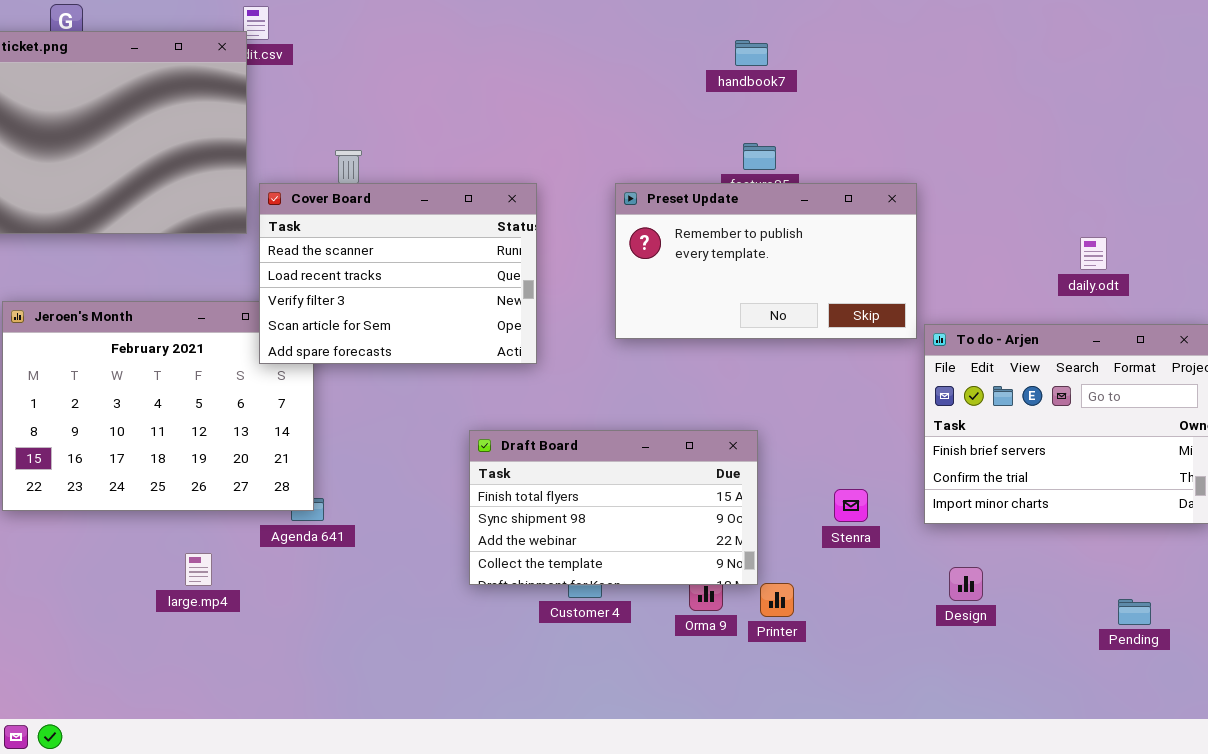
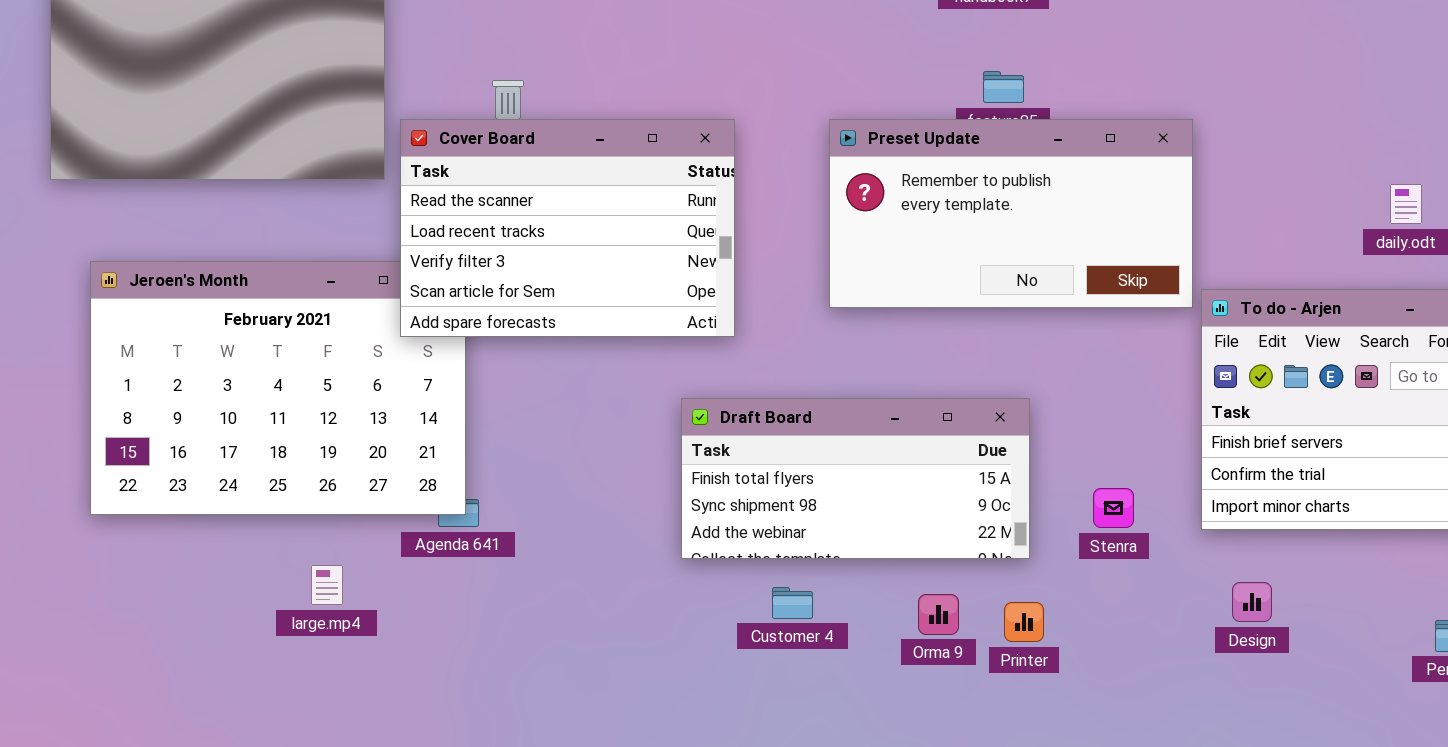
Draft Board: [469,430,758,585] -> [681,398,1030,559], moved, resized

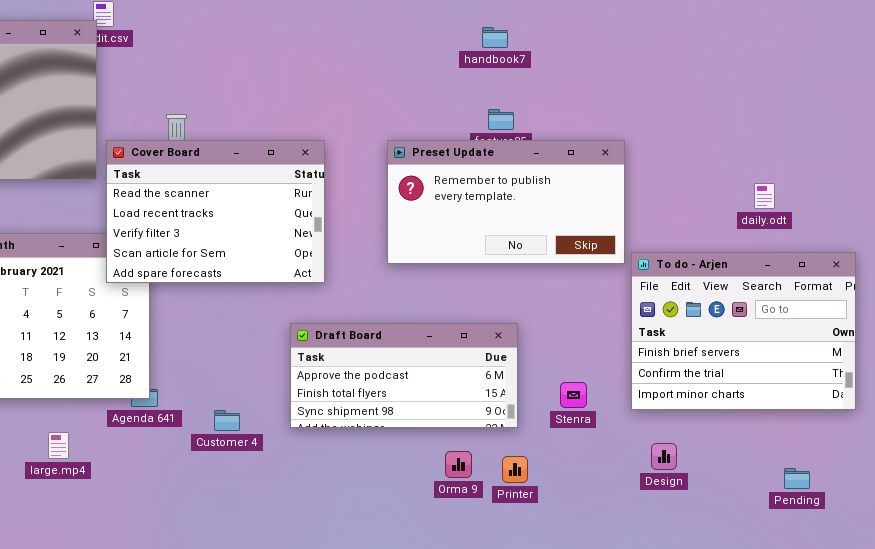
Draft Board: [681,398,1030,559] -> [290,323,518,428], scrolled up 1 row
Customer 4: [772,587,813,619] -> [214,410,240,431], moved

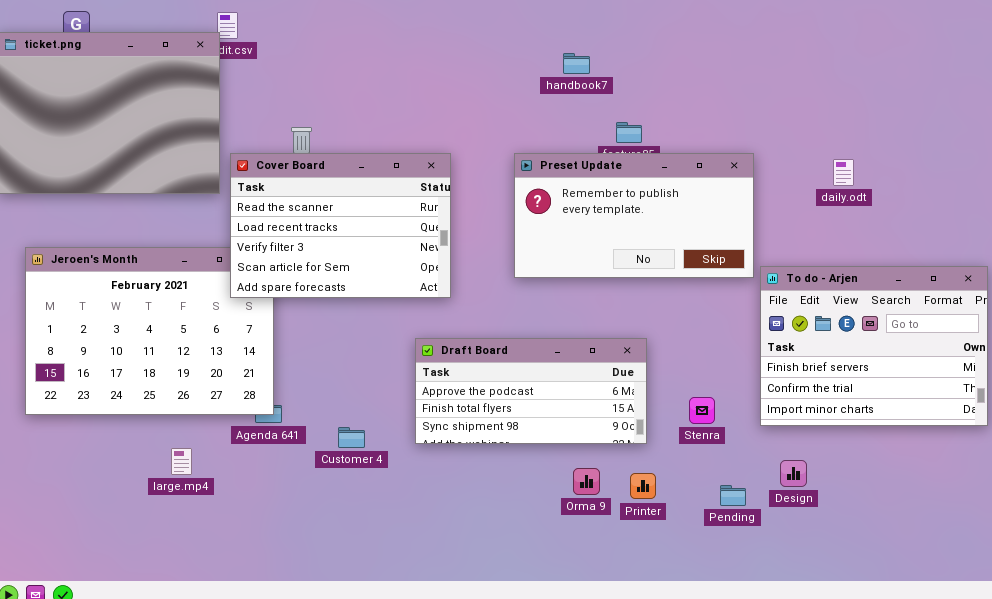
handbook7: [482,27,508,48] -> [563,53,590,74], moved
daily.odt: [754,183,775,209] -> [833,159,854,186], moved
Pending: [784,468,810,489] -> [720,485,746,506], moved

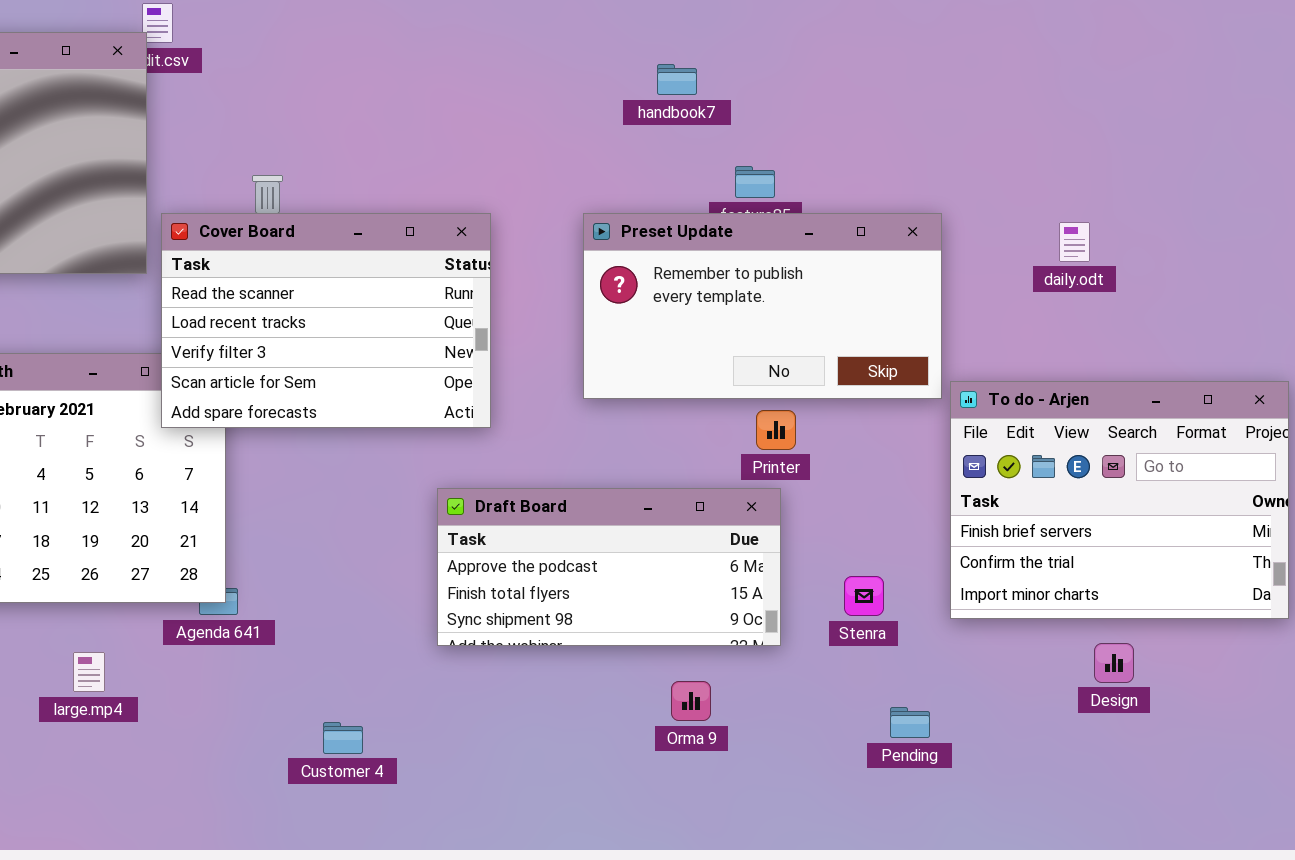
Customer 4: [338,427,365,448] -> [323,722,363,754], moved
Design: [780,460,807,487] -> [1094,643,1134,683], moved
Printer: [630,473,656,499] -> [756,410,796,450], moved

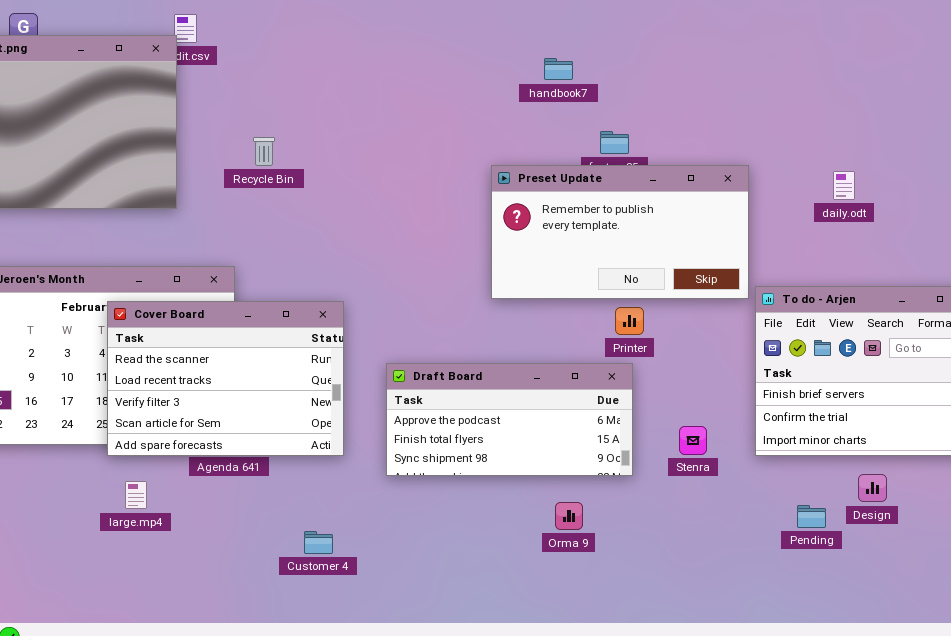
Cover Board: [161,213,491,428] -> [107,301,344,456], moved
Pending: [890,707,930,738] -> [797,505,826,528], moved

